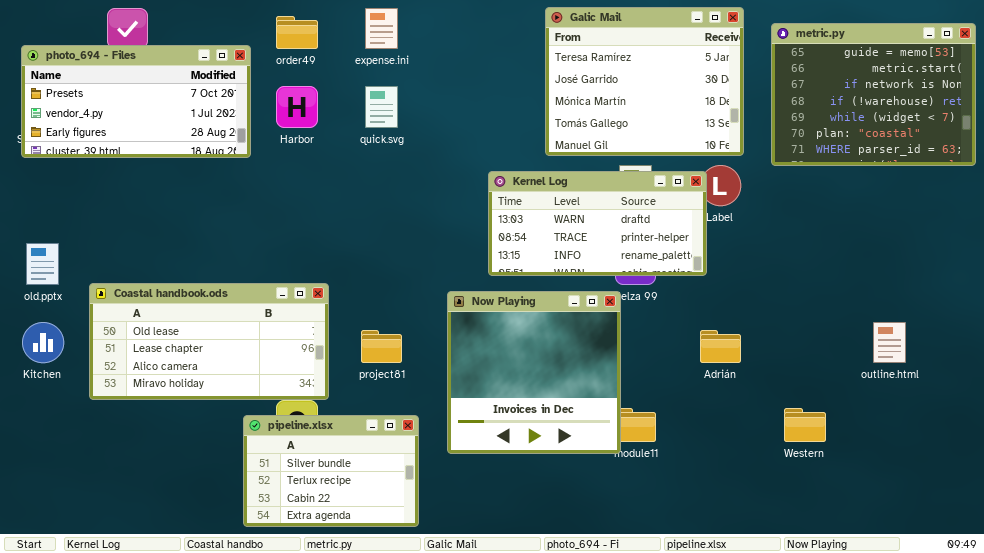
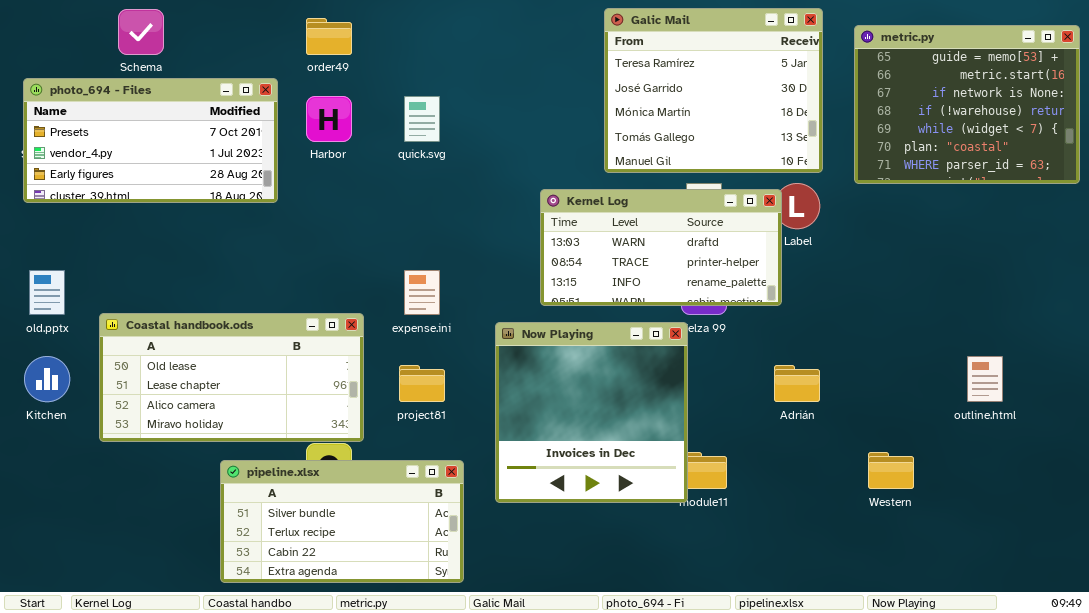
expense.ini: [365,8,398,49] -> [404,270,440,315], moved
photo_694 - Files: [21,45,251,158] -> [23,78,278,203], moved
pipeline.xlsx: [243,415,419,527] -> [220,460,464,583], resized

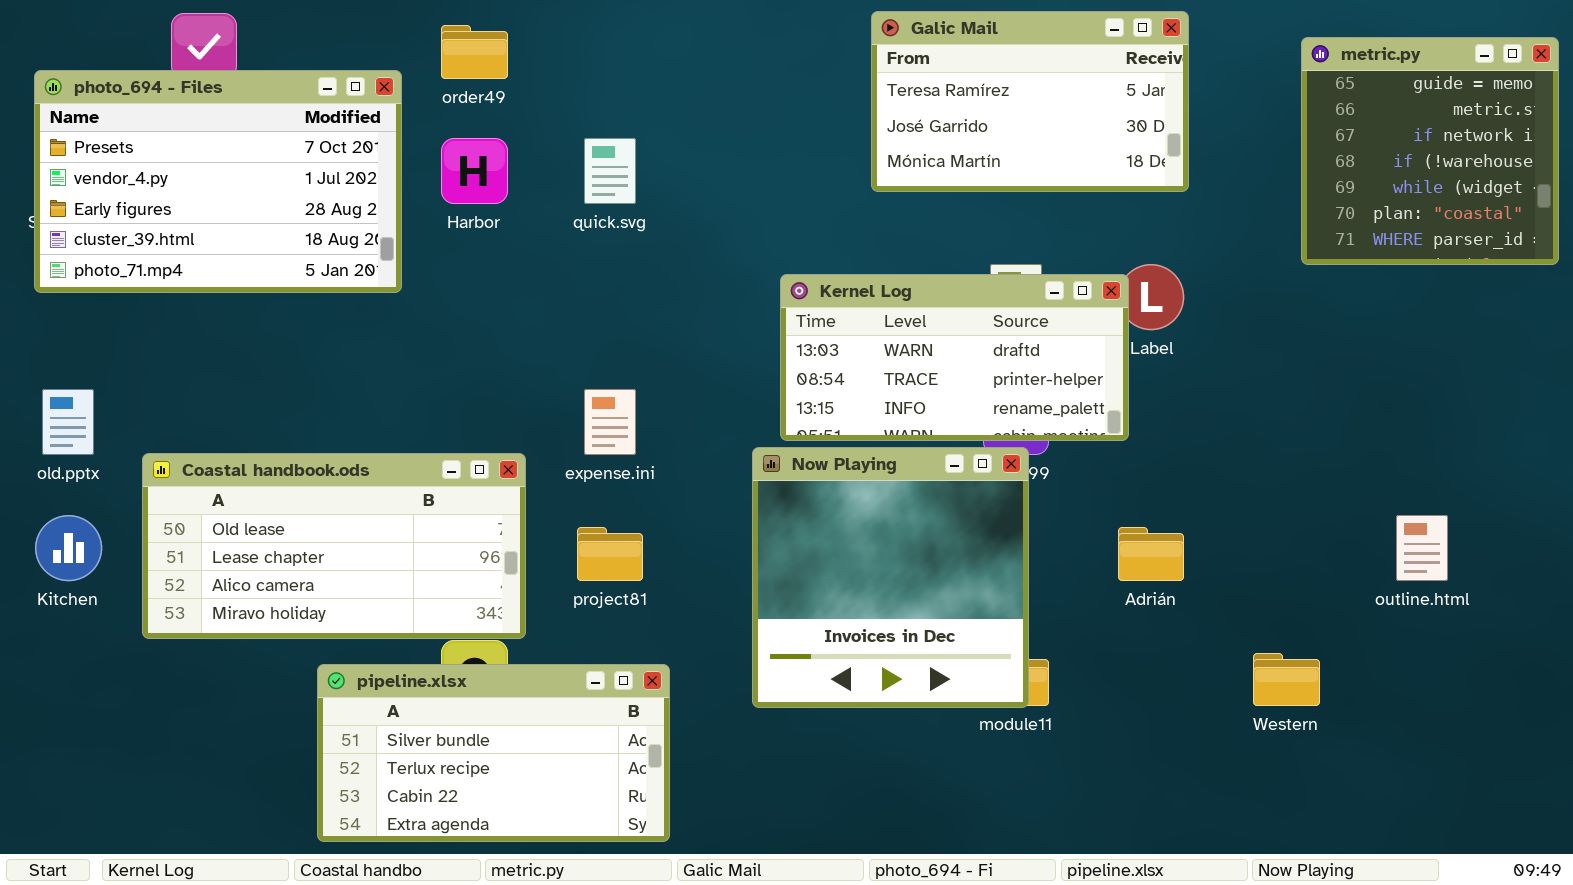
Galic Mail: [604,8,823,173] -> [871,11,1189,192], resized
metric.py: [854,25,1080,184] -> [1301,37,1559,265], resized
photo_694 - Files: [23,78,278,203] -> [34,70,402,293], resized
Now Playing: [495,322,688,503] -> [752,447,1029,708], moved

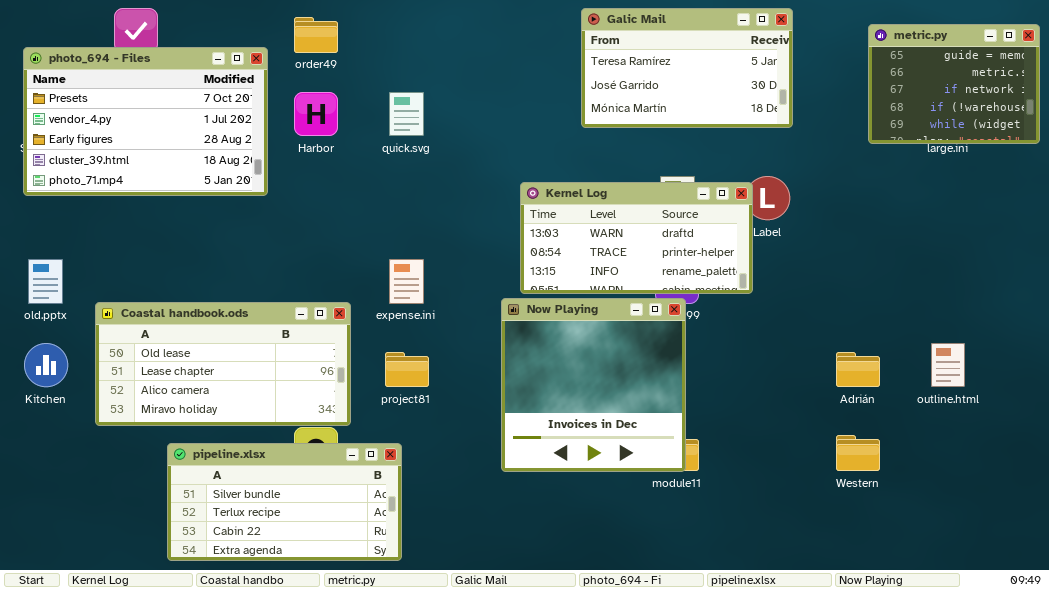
metric.py: [1301,37,1559,265] -> [868,24,1040,144], resized
Adrián: [1118,527,1184,581] -> [836,352,880,387], moved
pipeline.xlsx: [317,664,670,842] -> [167,443,402,561], moved

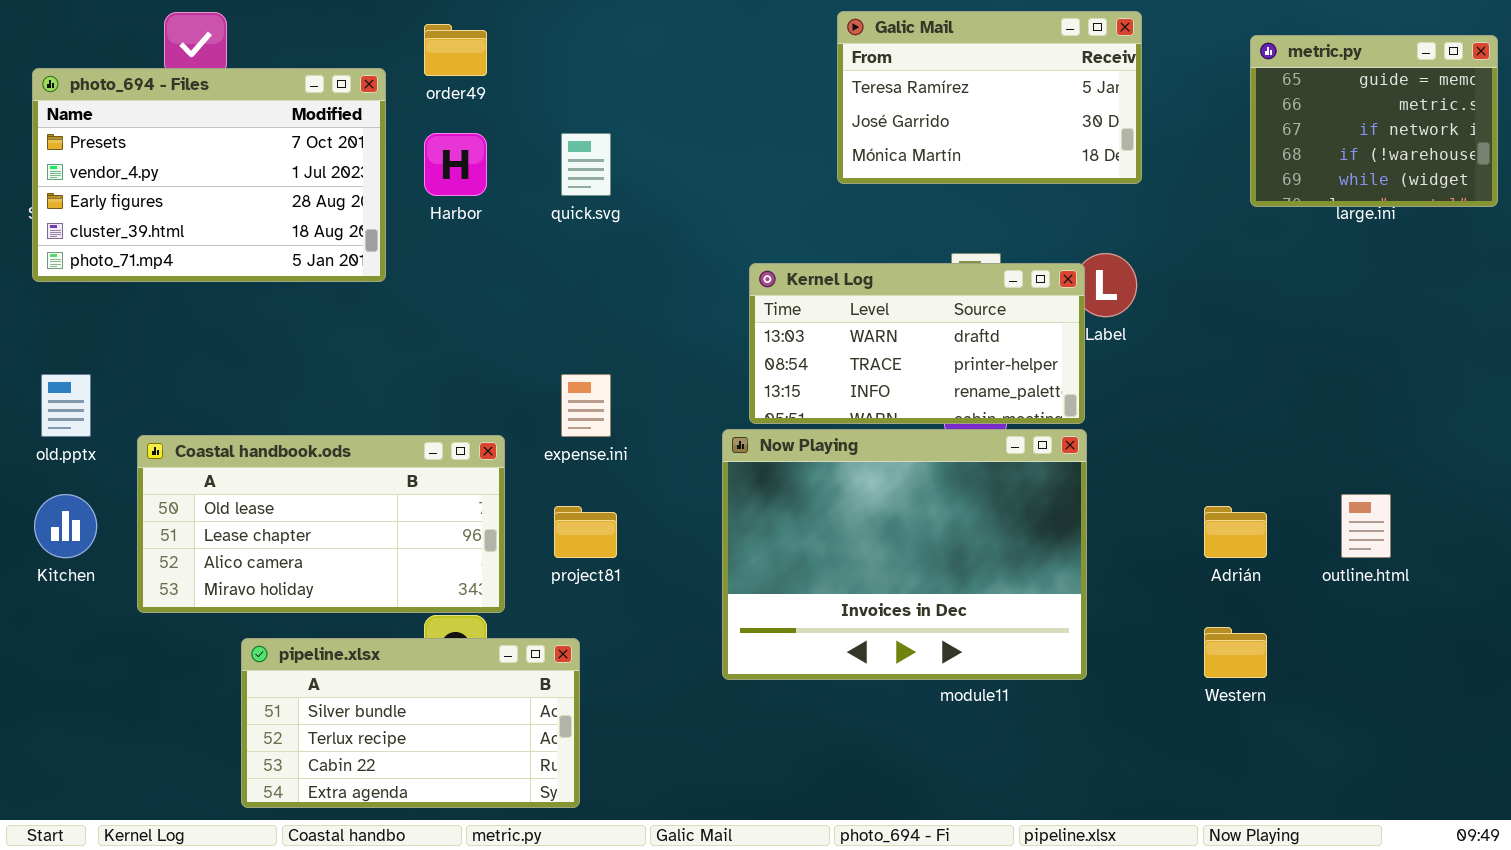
Now Playing: [501,298,686,472] -> [722,429,1087,680], resized

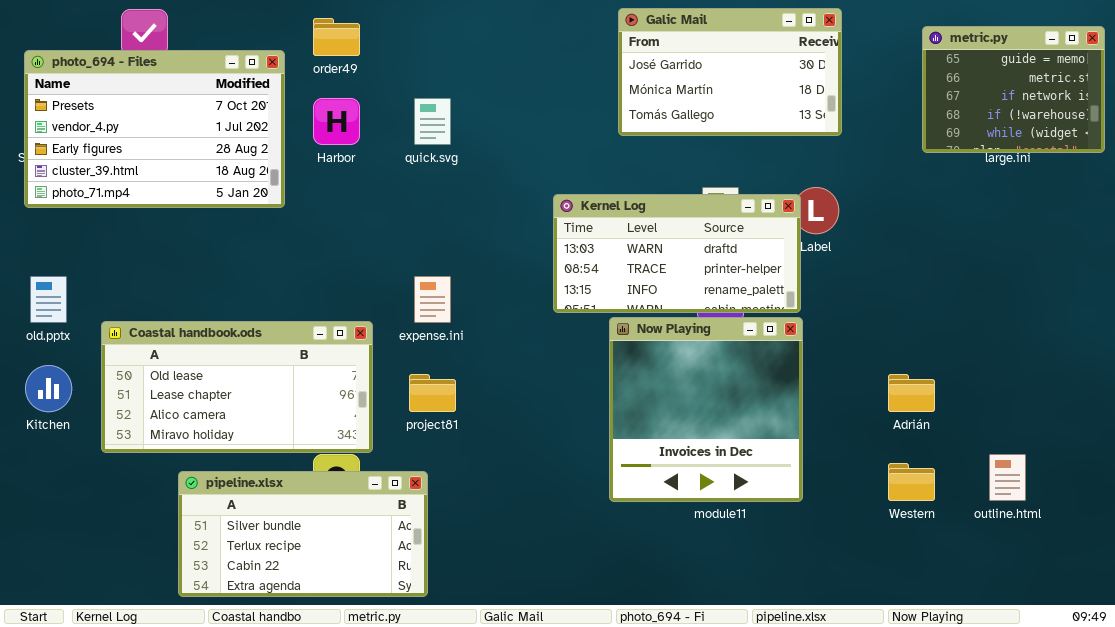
Galic Mail: [837,11,1142,184] -> [618,8,842,136], scrolled down 1 row
Now Playing: [722,429,1087,680] -> [609,317,803,502], resized
outline.html: [1341,494,1391,558] -> [989,454,1026,501], moved

